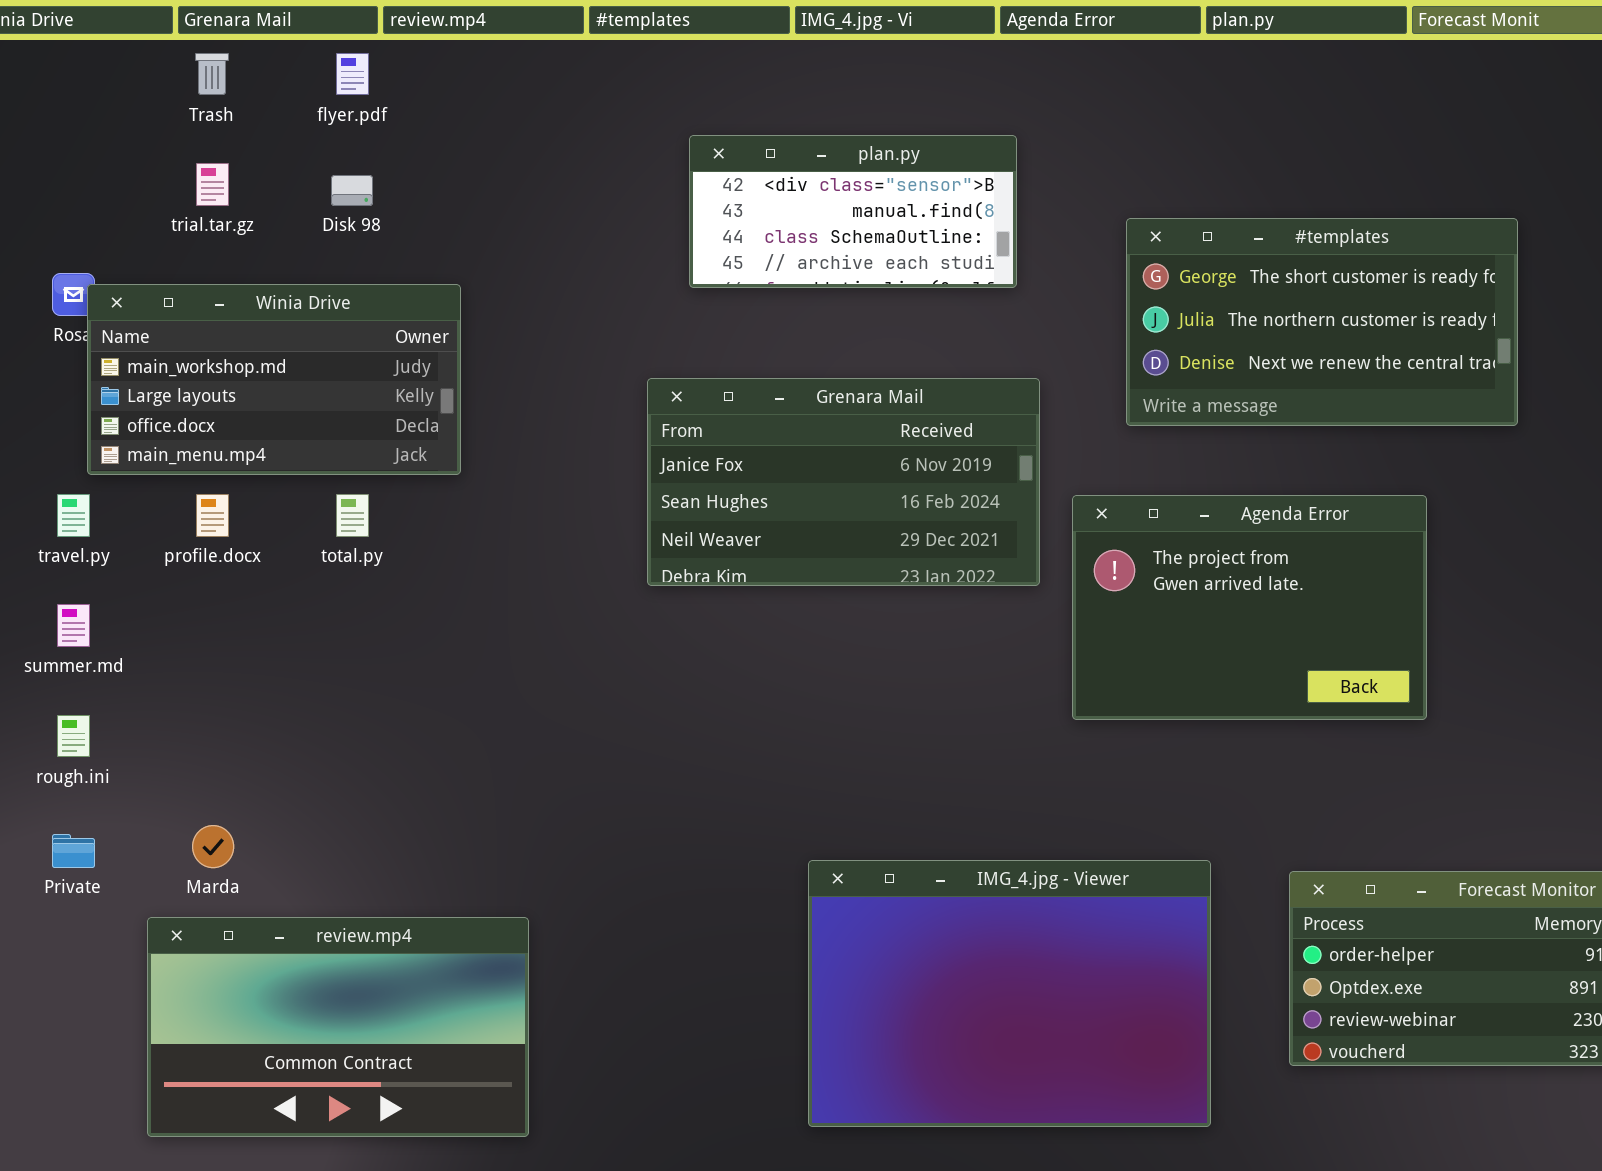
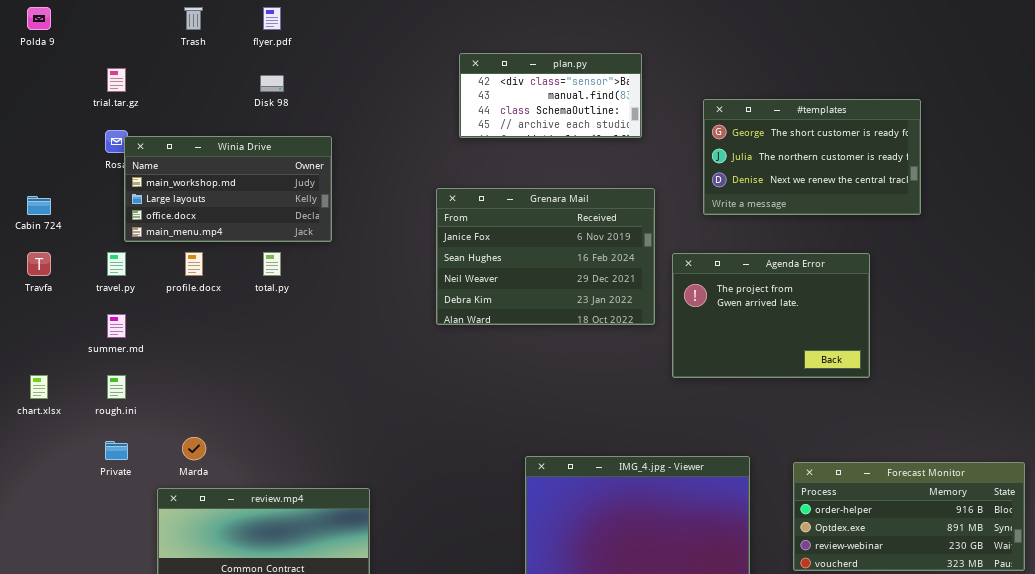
trial.tar.gz: [196,163,229,206] -> [107,68,126,92], moved
Grenara Mail: [647,378,1040,586] -> [436,188,655,325], resized

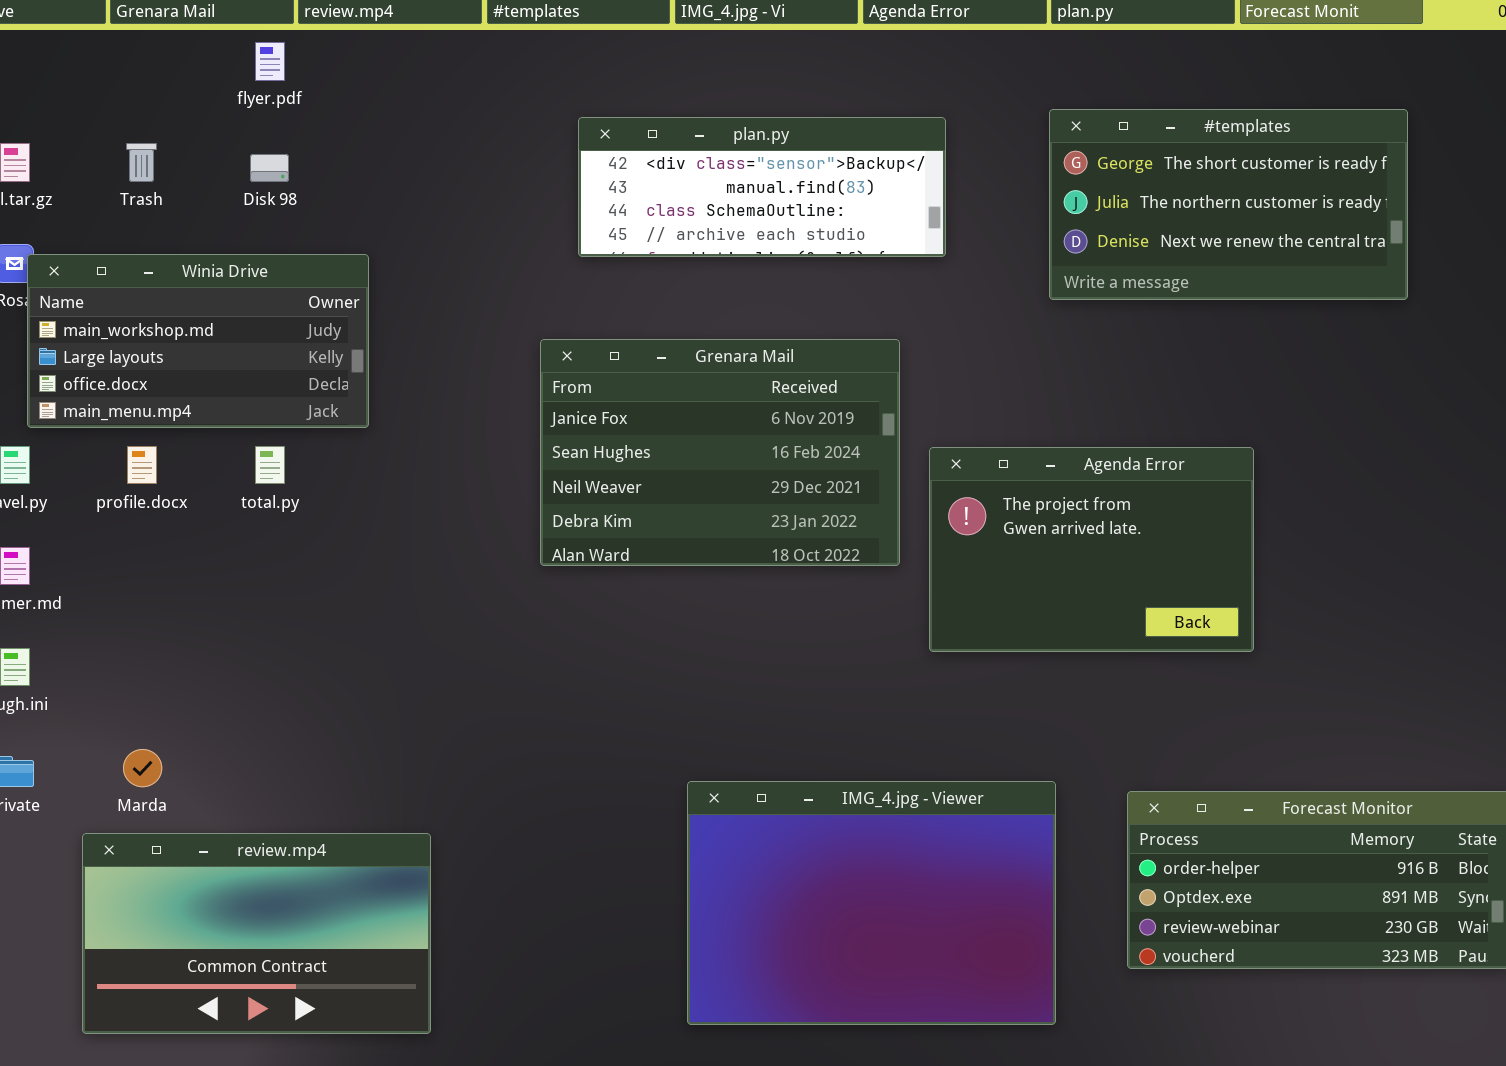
Trash: [184,7,203,30] -> [126,143,157,182], moved
plan.py: [459,53,642,138] -> [578,117,946,257], resized
#templates: [703,99,921,215] -> [1049,109,1408,300], moved

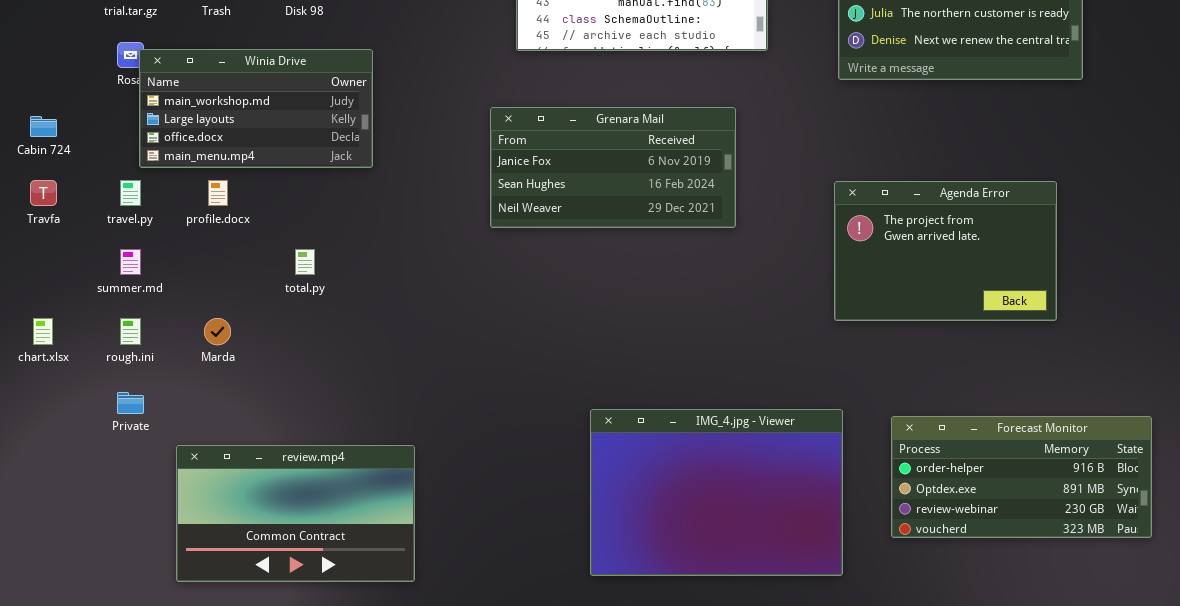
Grenara Mail: [540,339,900,566] -> [490,107,736,228], resized
total.py: [255,446,285,484] -> [295,249,315,275], moved
Agenda Error: [929,447,1254,652] -> [834,181,1057,321], moved
Marda: [123,749,162,787] -> [204,318,231,345], moved

